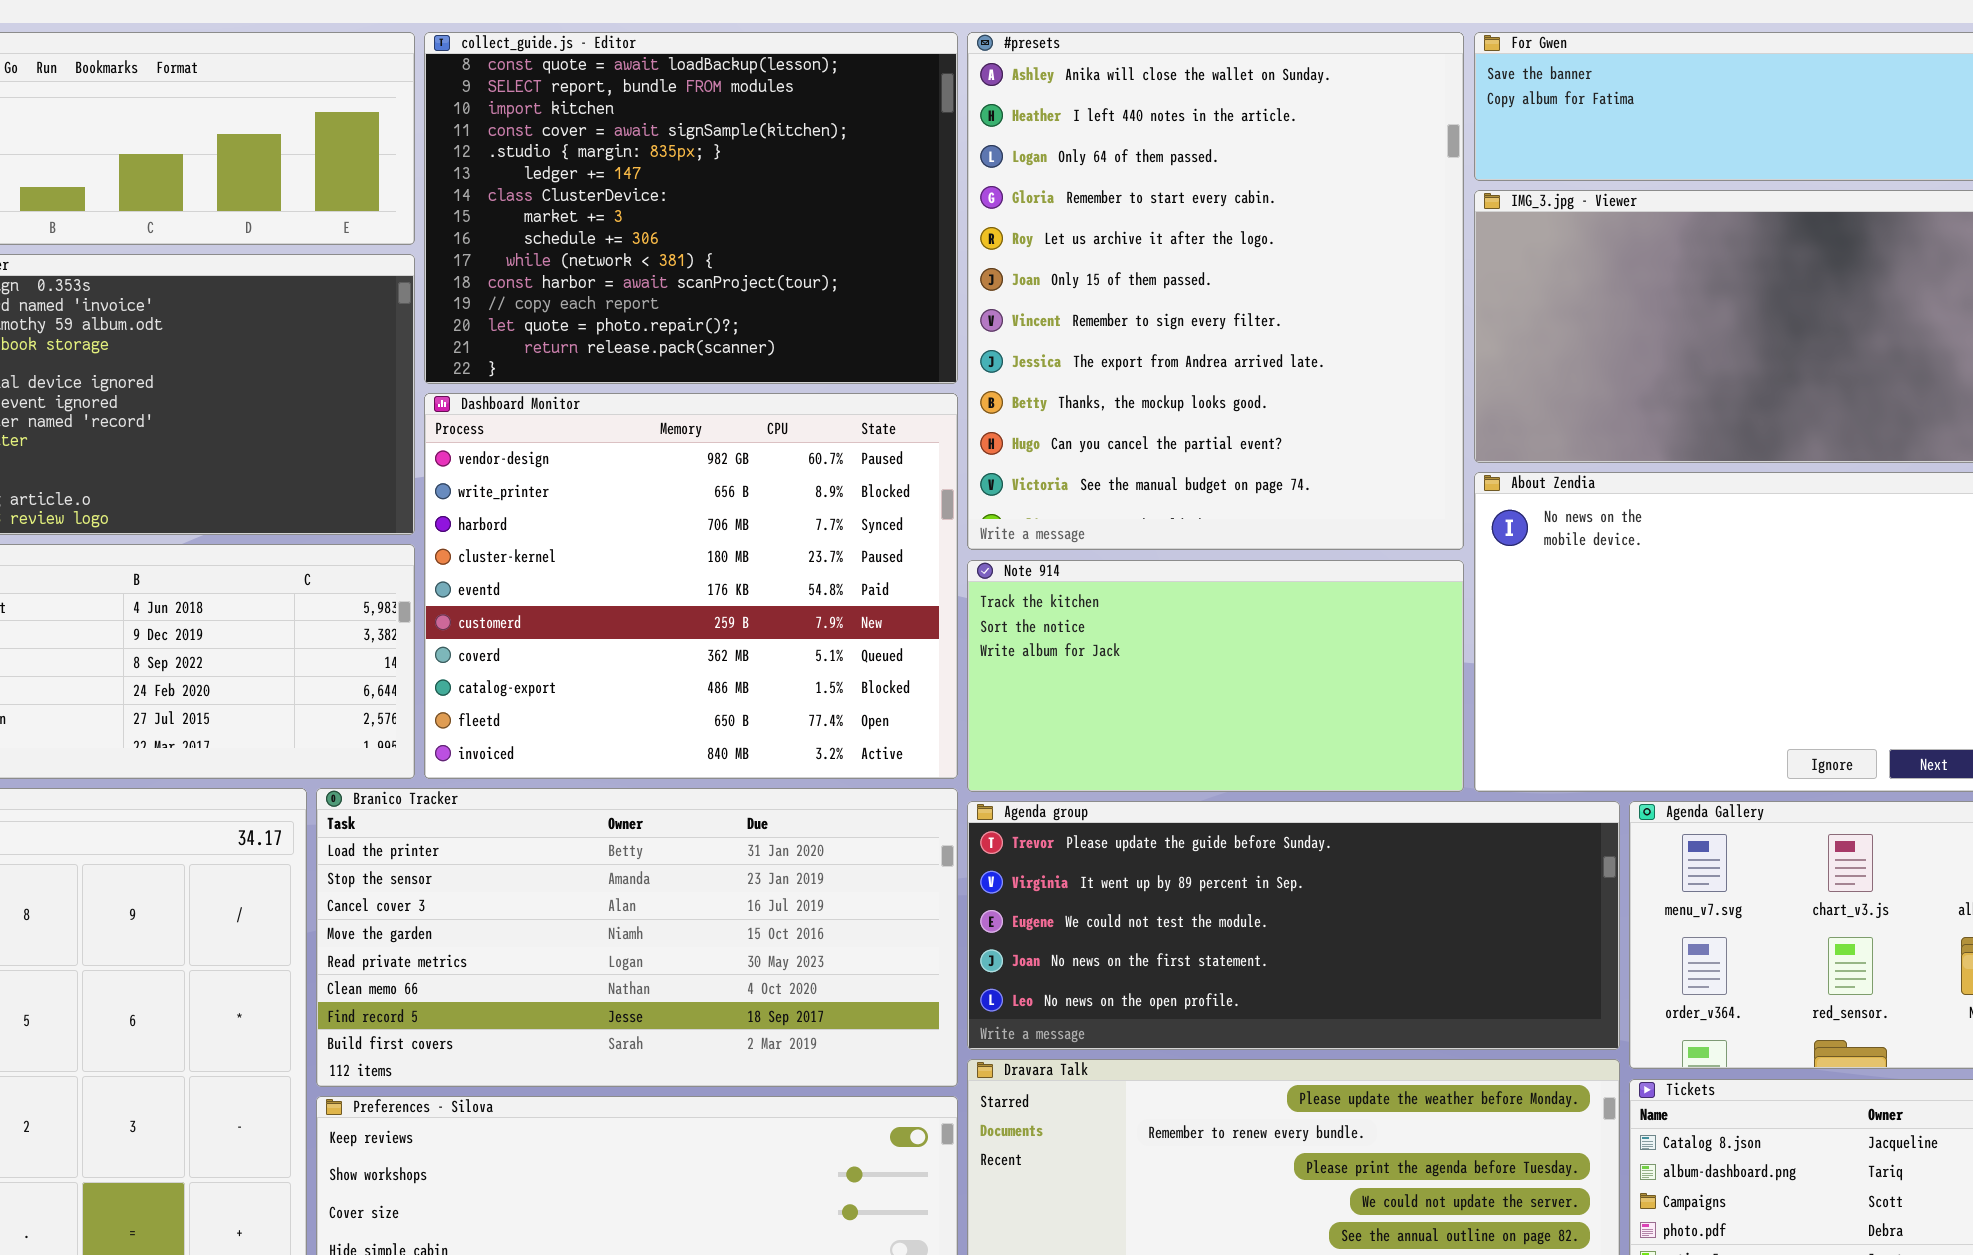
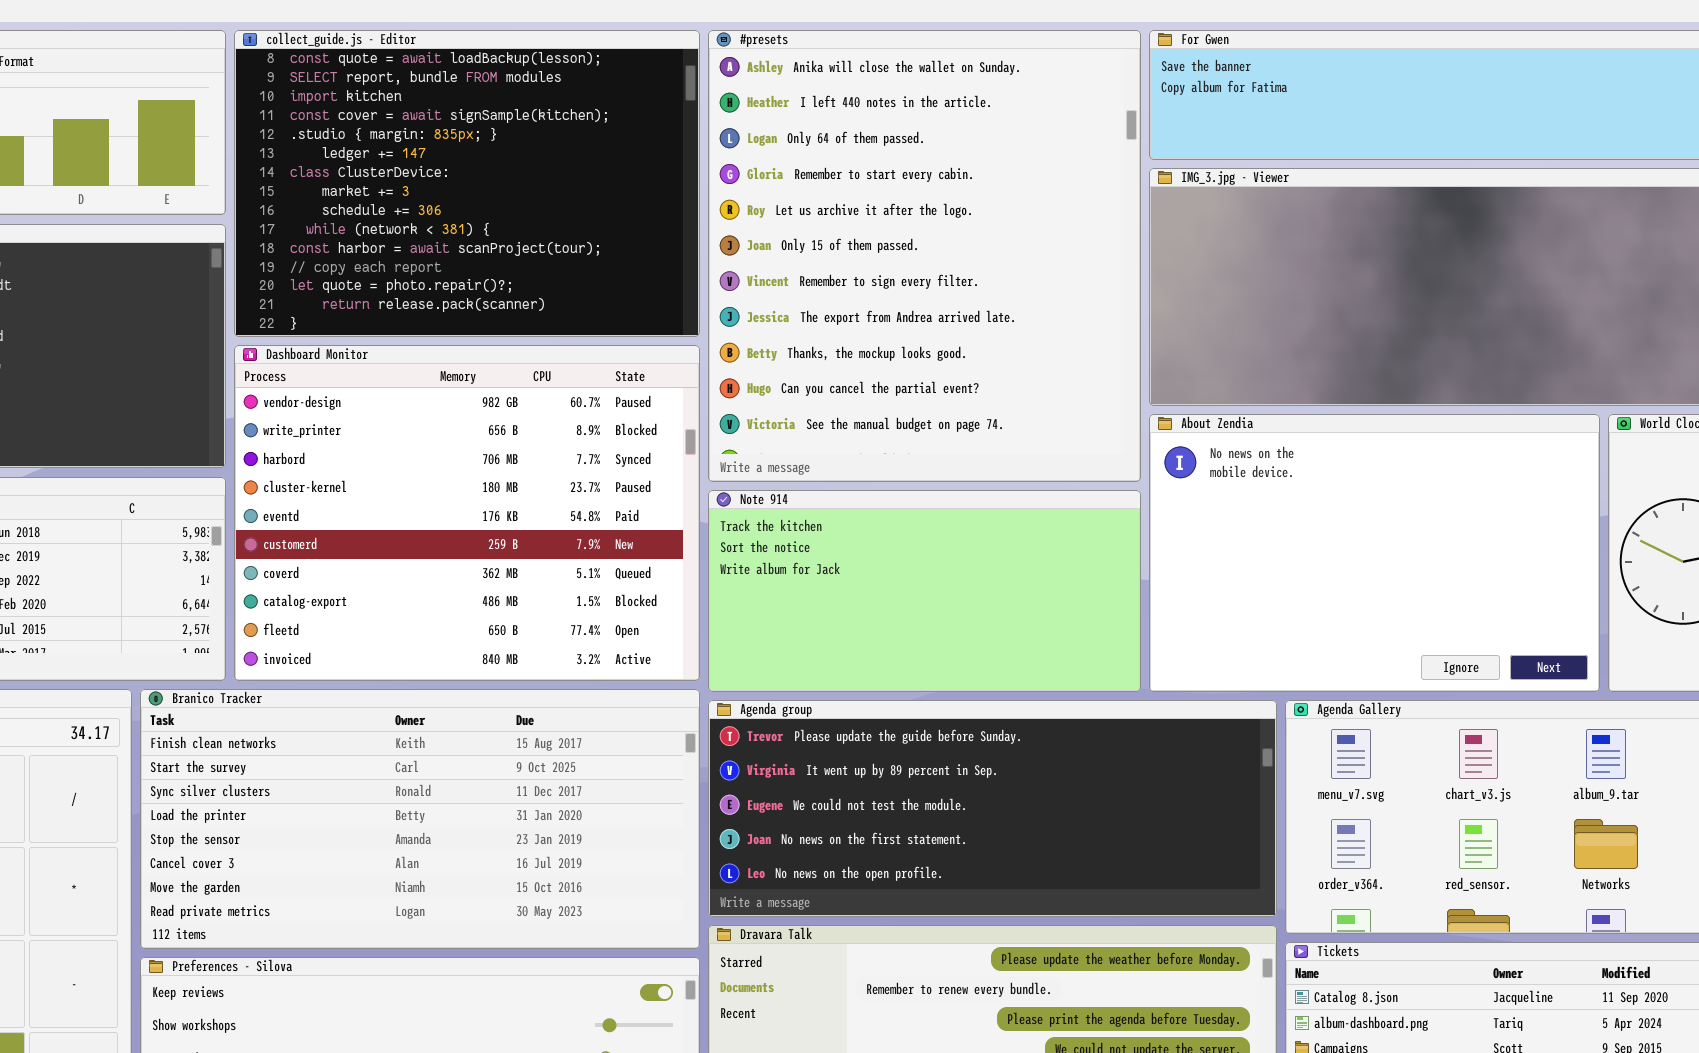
Branico Tracker: [316,788,958,1087] -> [140,689,700,949], scrolled up 3 rows

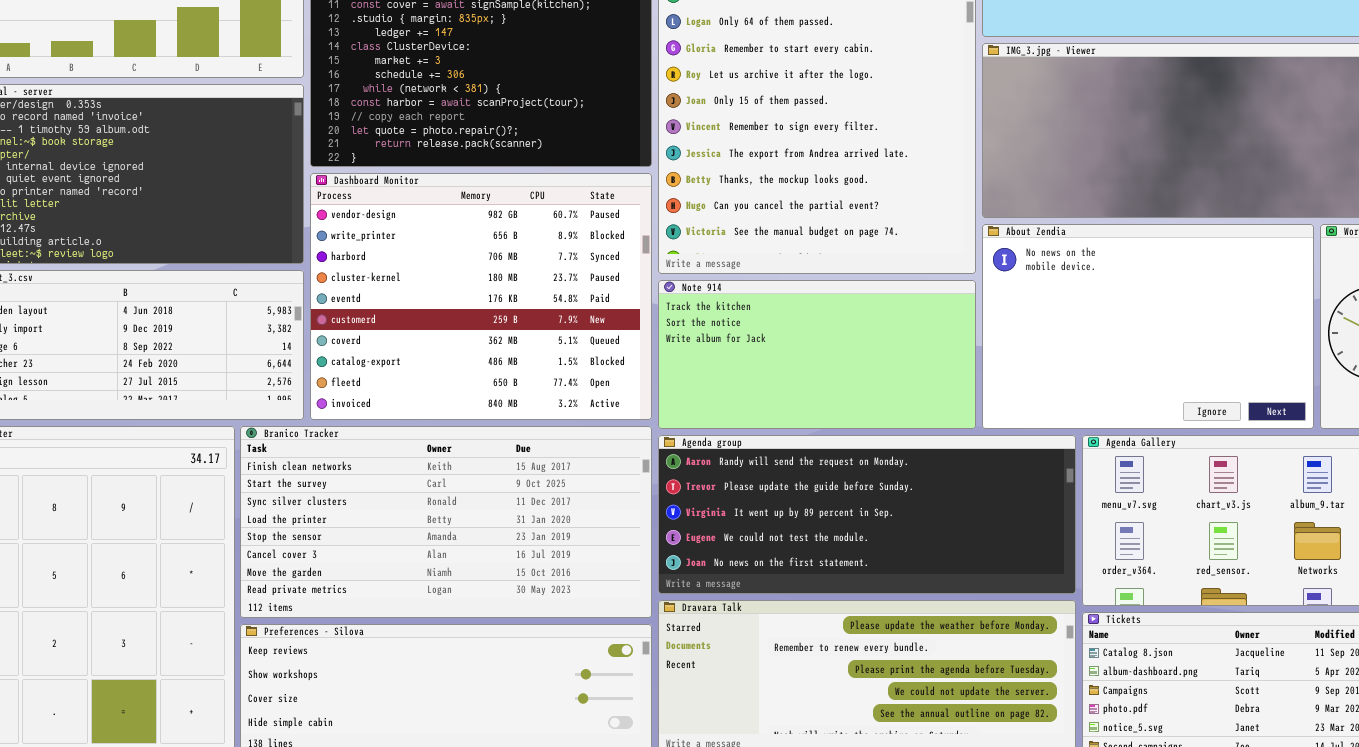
Agenda group: [708,700,1277,917] -> [658,435,1076,594], scrolled up 1 row

